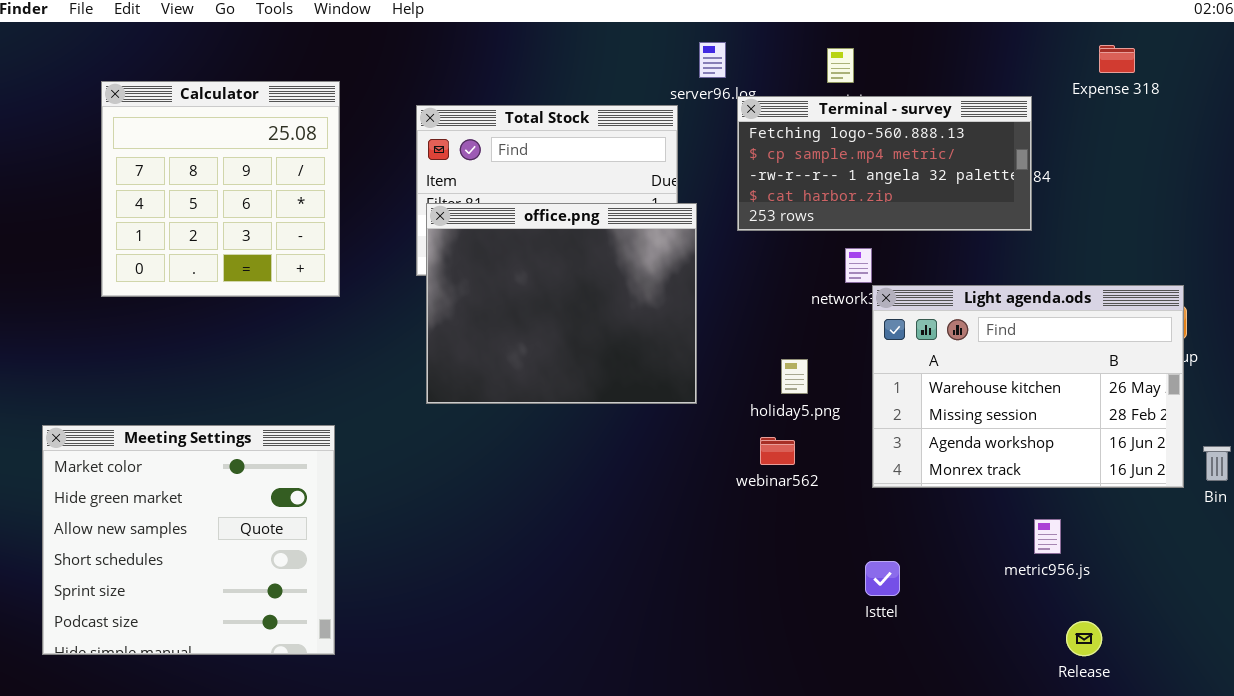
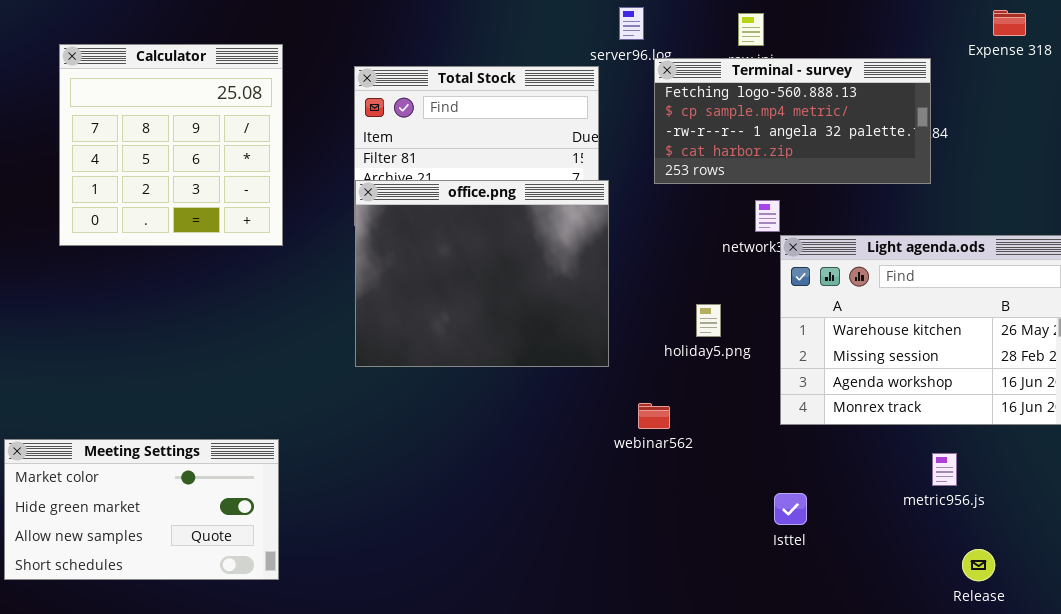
office.png: [426,203,697,404] -> [355,180,609,367], moved
Meeting Settings: [42,425,335,655] -> [4,439,279,580], resized
webinar562: [760,437,795,465] -> [638,403,670,429], moved

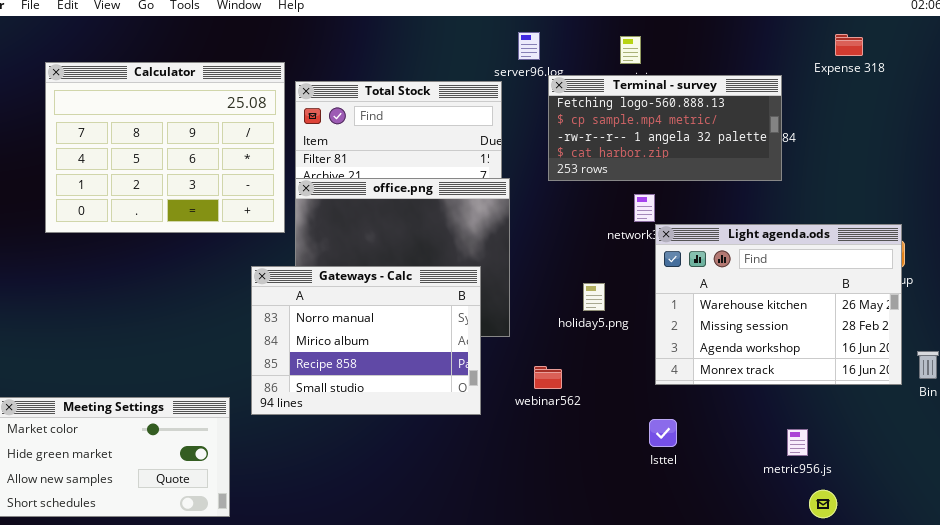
Calculator: [59,44,283,246] -> [45,62,285,233], resized
Gateways - Calc: none -> [251,266,481,415], opened
metric956.js: [932,453,957,486] -> [787,429,808,456], moved
Isttel: [774,493,807,525] -> [649,419,677,447], moved

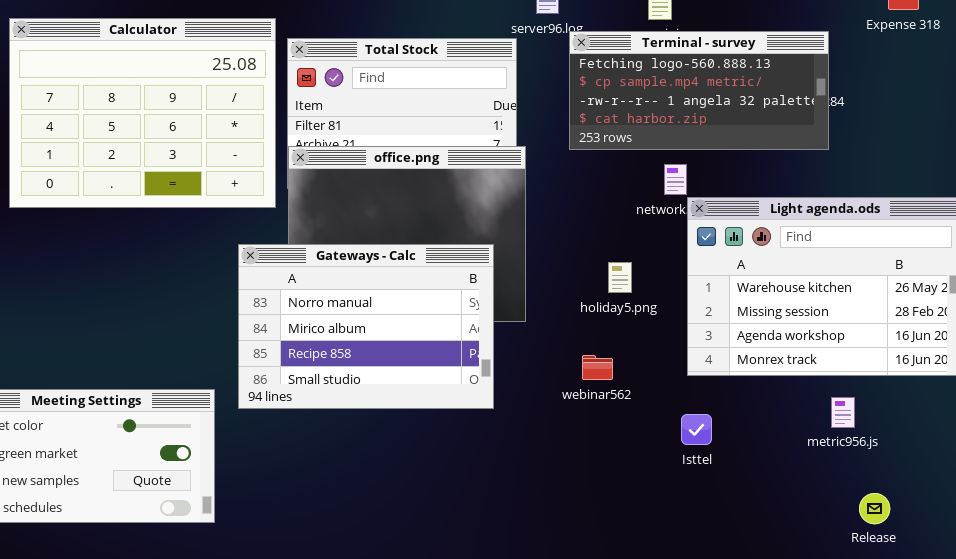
webinar562: [534,366,562,389] -> [582,355,613,380], moved
metric956.js: [787,429,808,456] -> [831,397,855,428], moved

